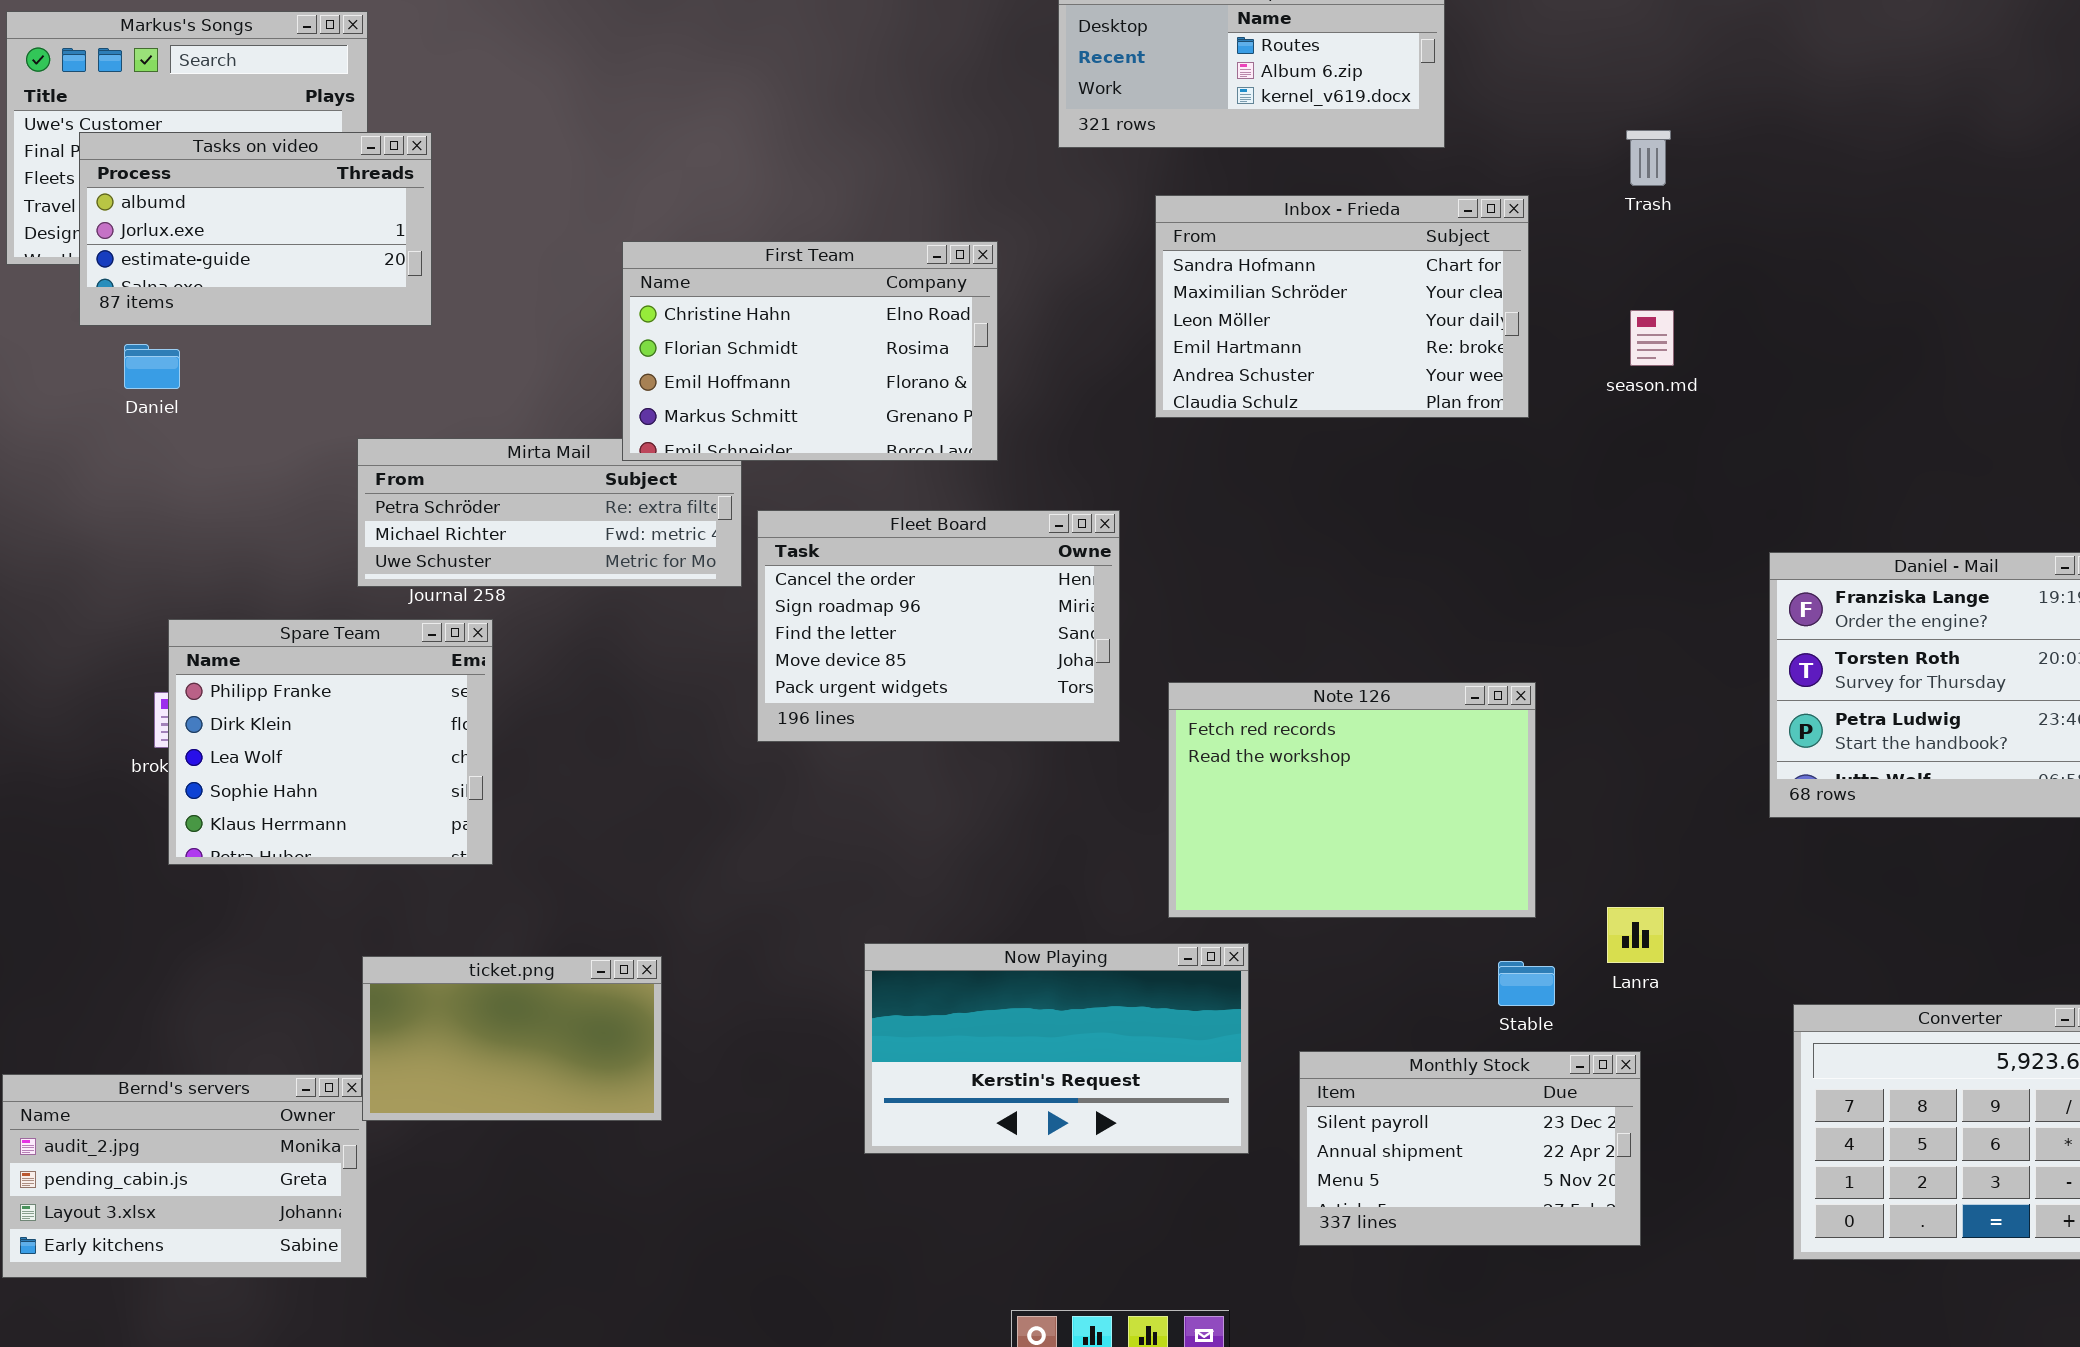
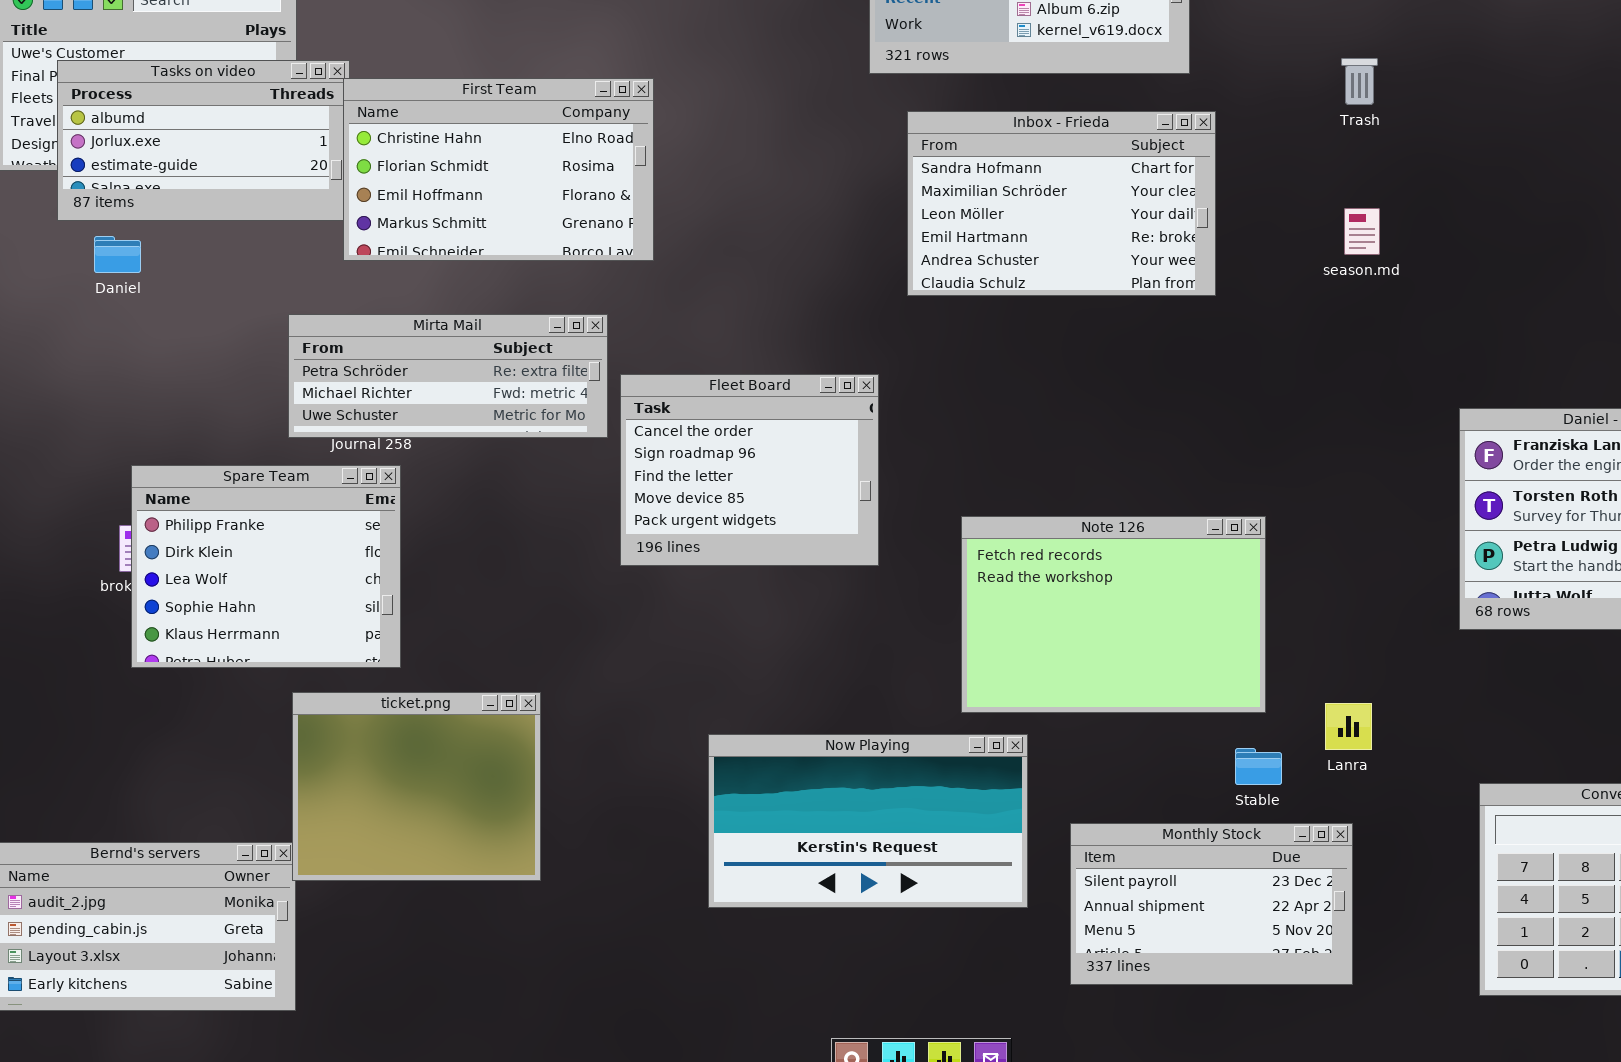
Inbox - Frieda: [1155,195,1529,418] -> [907,111,1216,296], moved
First Team: [622,241,998,461] -> [343,78,654,261], moved
Fleet Board: [757,510,1120,742] -> [620,374,879,566], resized
ticket.png: [362,956,662,1121] -> [292,692,541,881], resized

